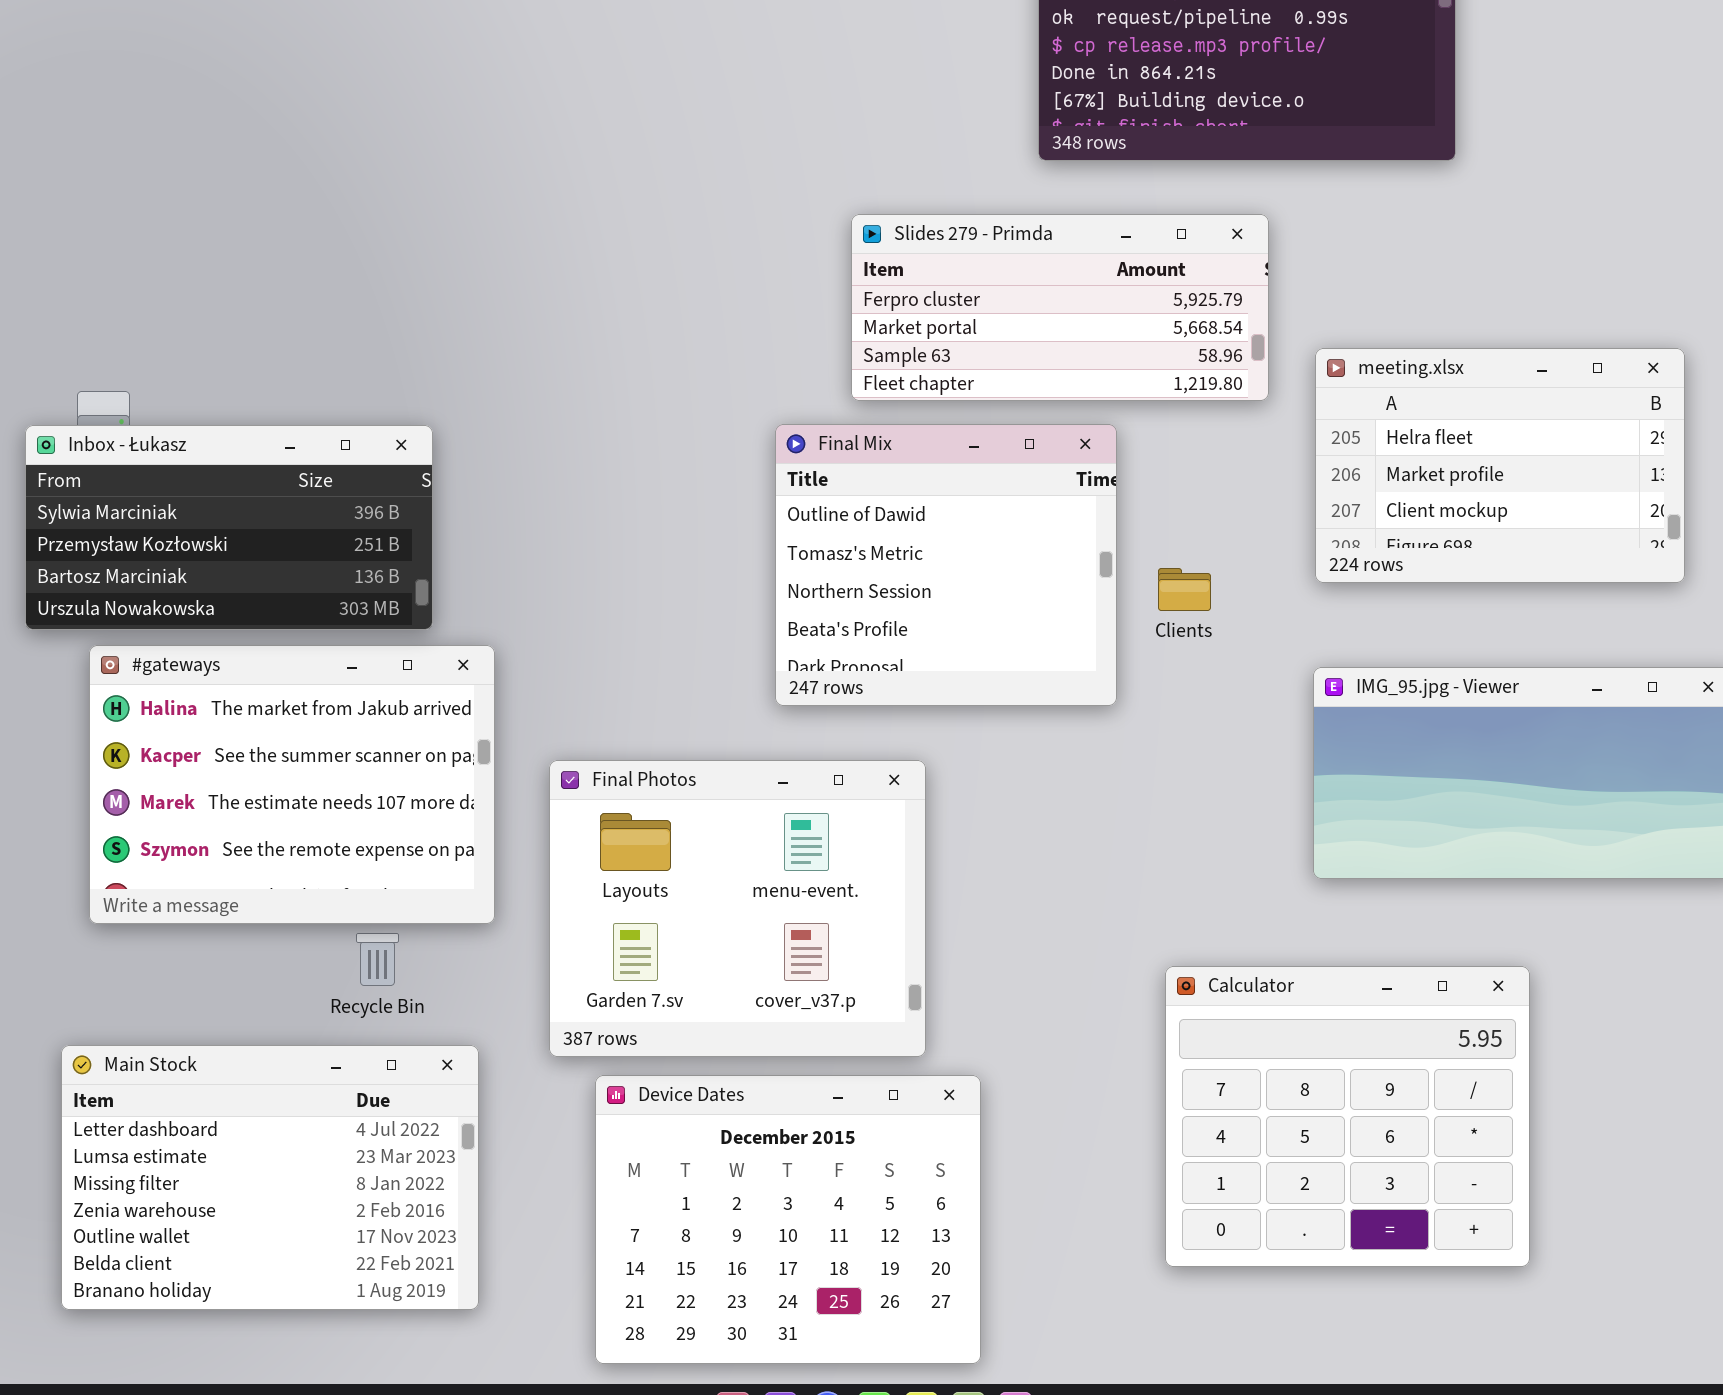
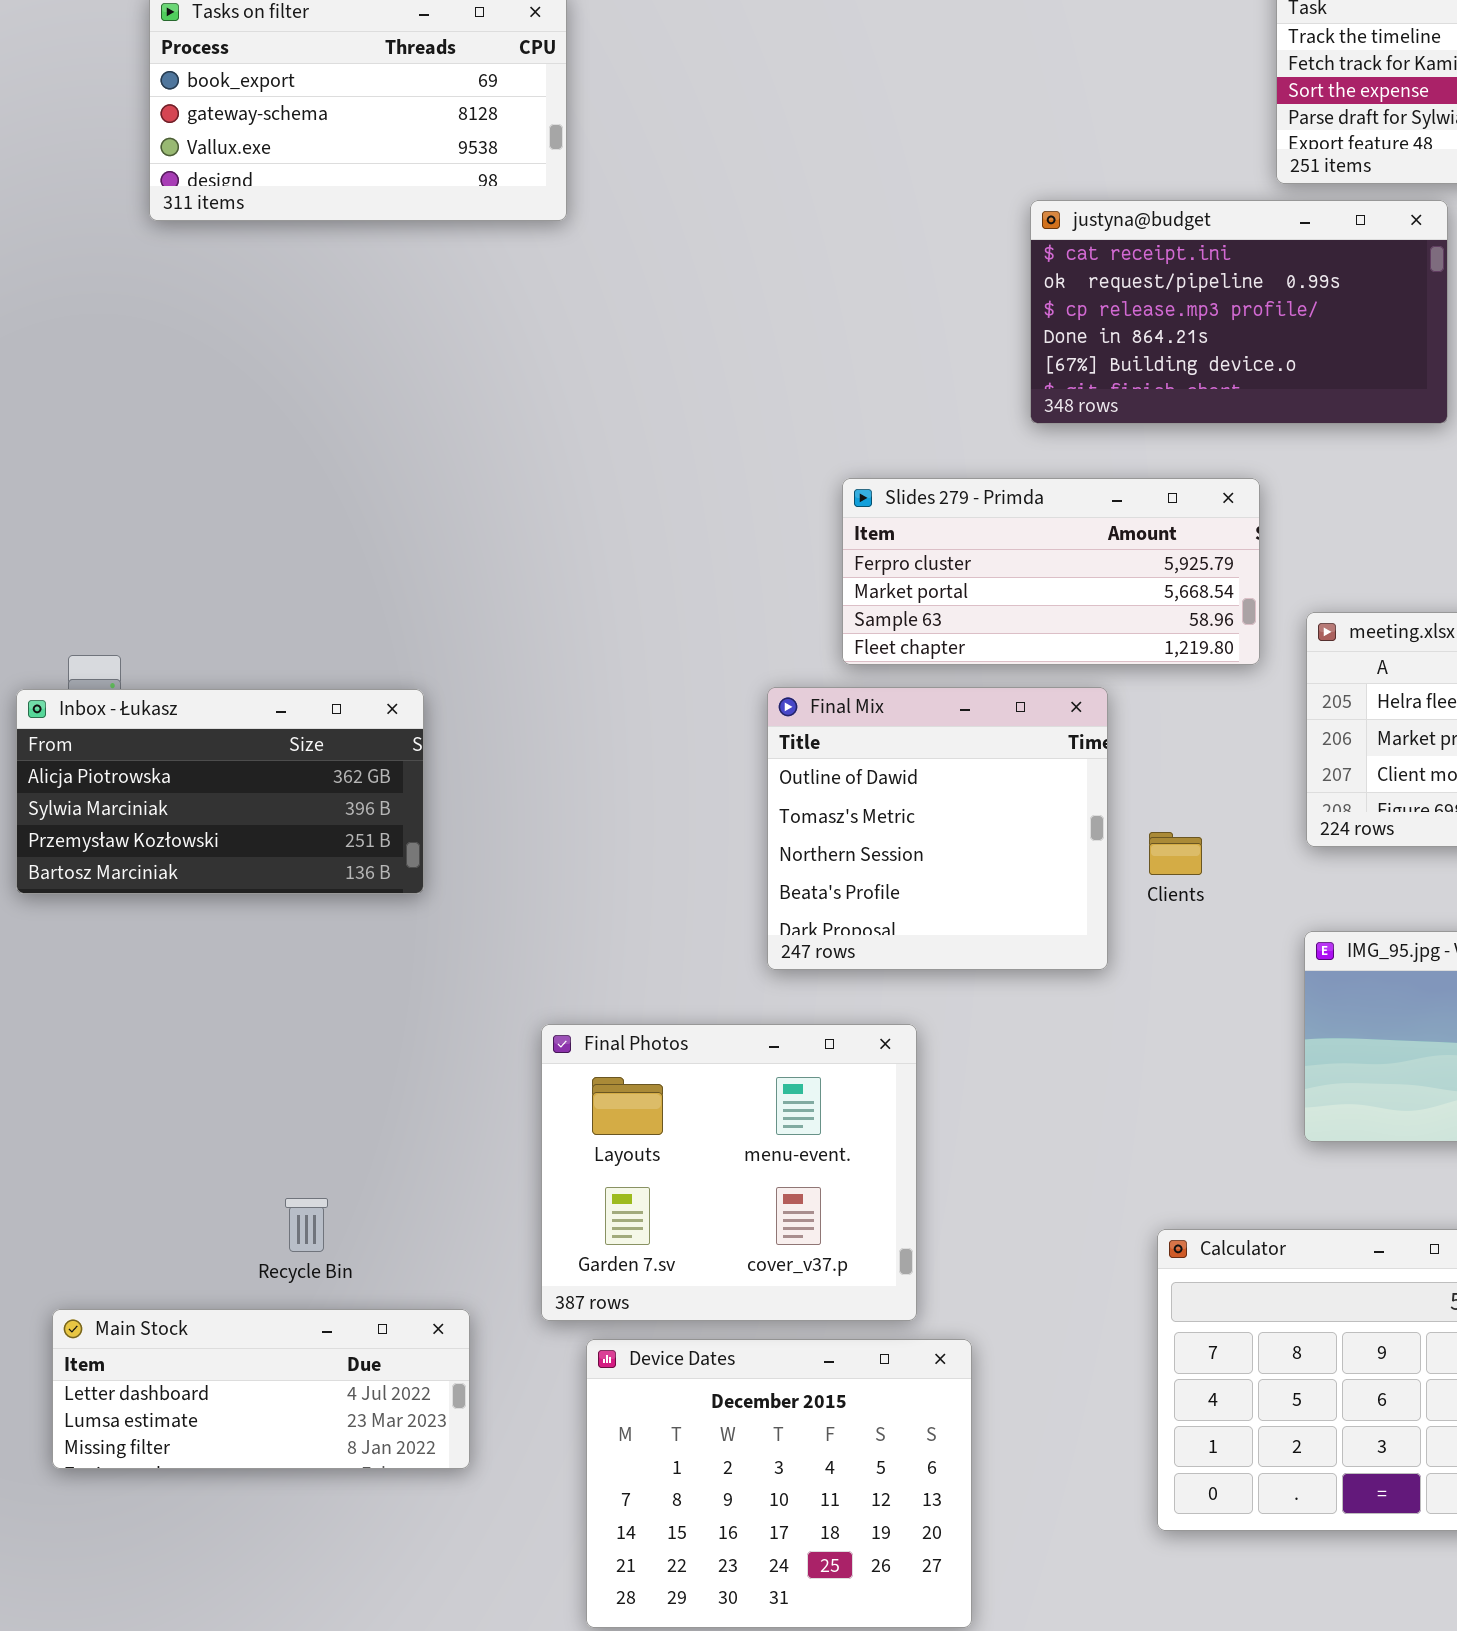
Inbox - Łukasz: [25,425,433,630] -> [16,689,424,894], scrolled up 1 row
#gateways: [89,645,495,924] -> none, closed
Recycle Bin: [356,933,399,986] -> [285,1198,328,1252], moved
Main Stock: [61,1045,479,1310] -> [52,1309,470,1469], resized

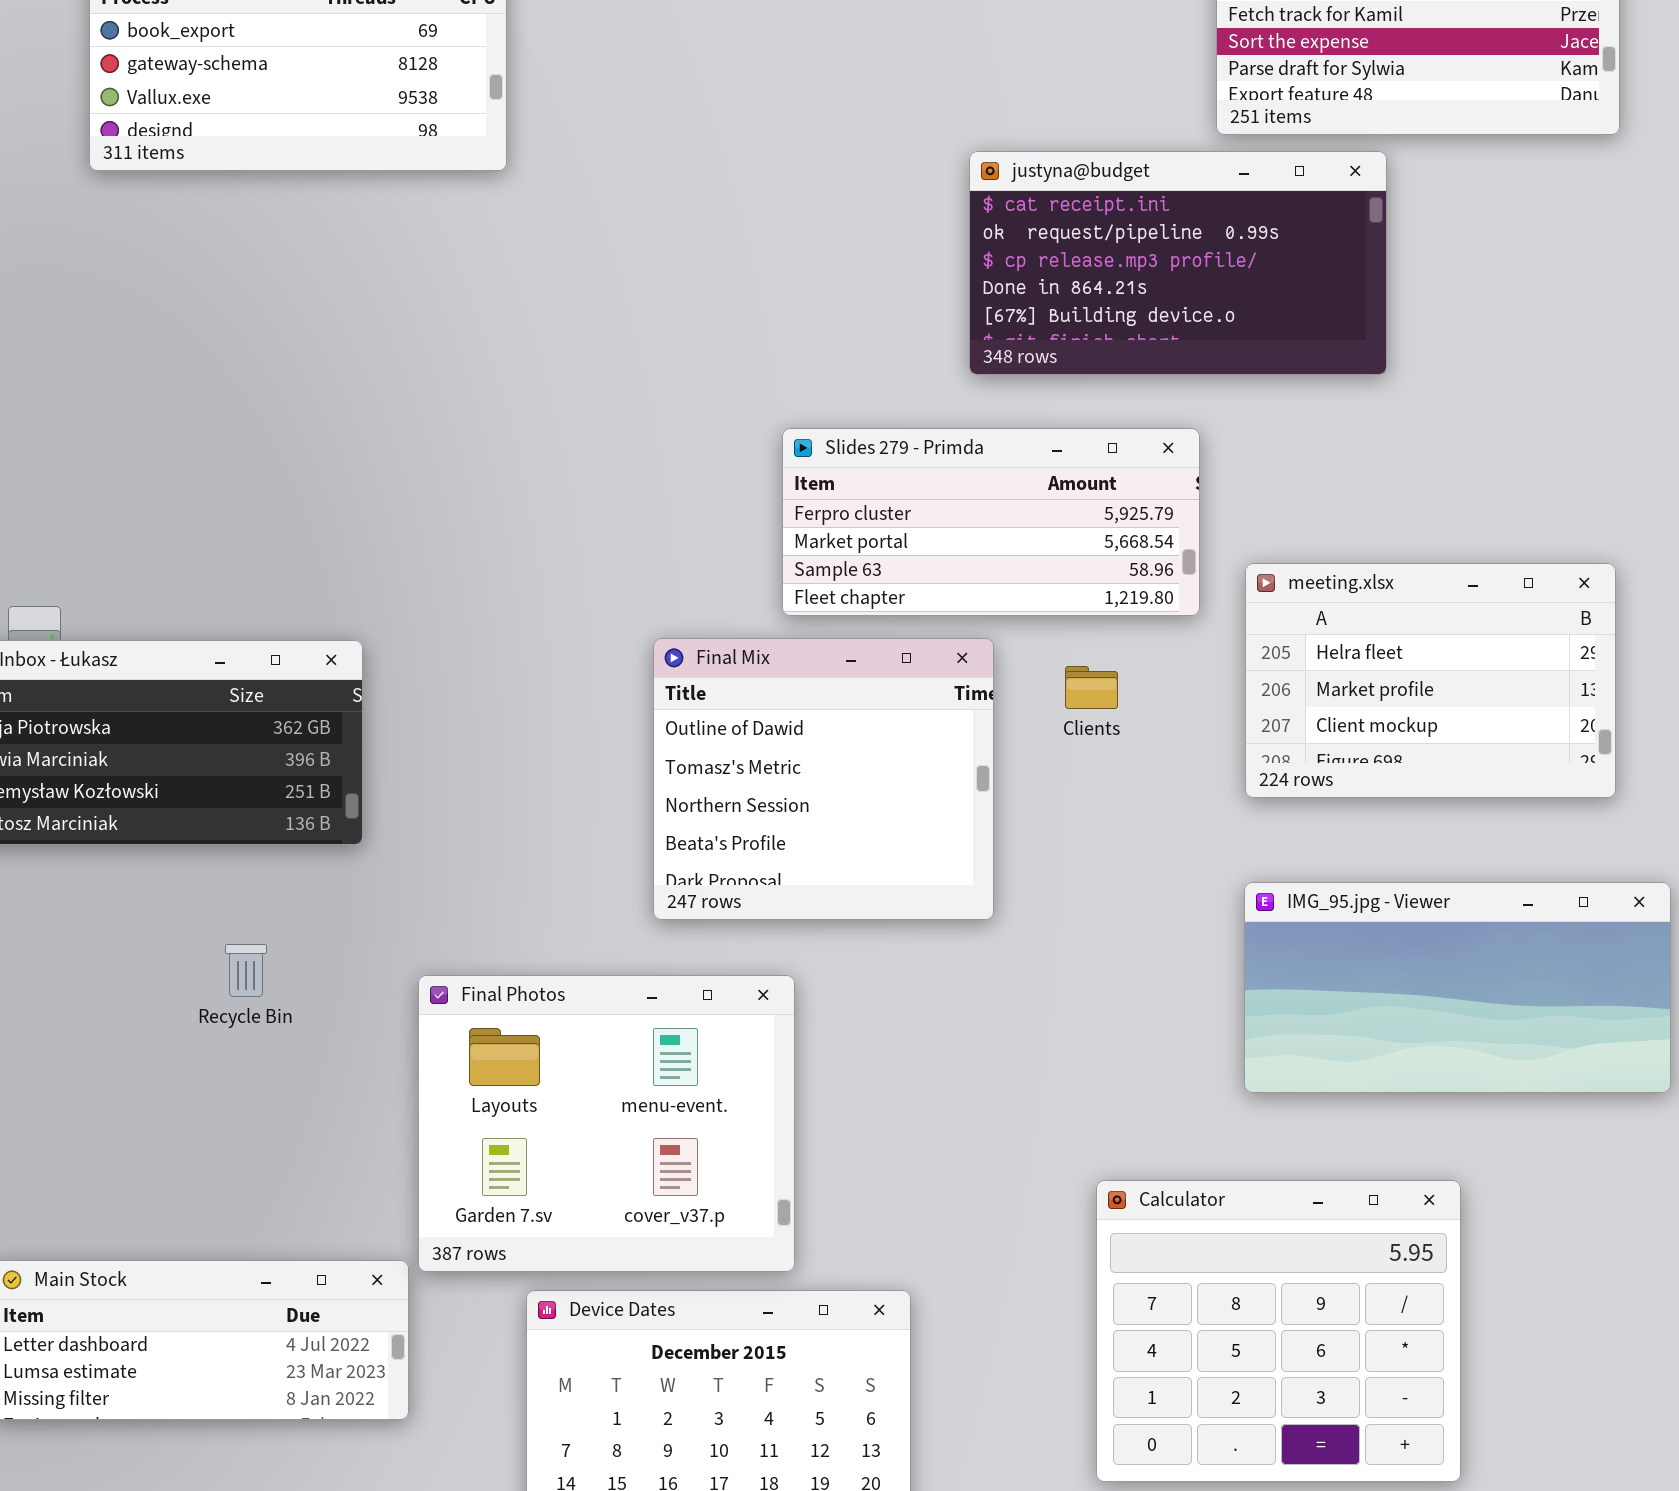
Final Mix: [767,687,1108,970] -> [653,638,994,920], moved
Clients: [1149,832,1202,875] -> [1065,666,1118,709], moved
Final Photos: [541,1024,917,1321] -> [418,975,795,1272], moved
Recycle Bin: [285,1198,328,1252] -> [225,944,267,997], moved

